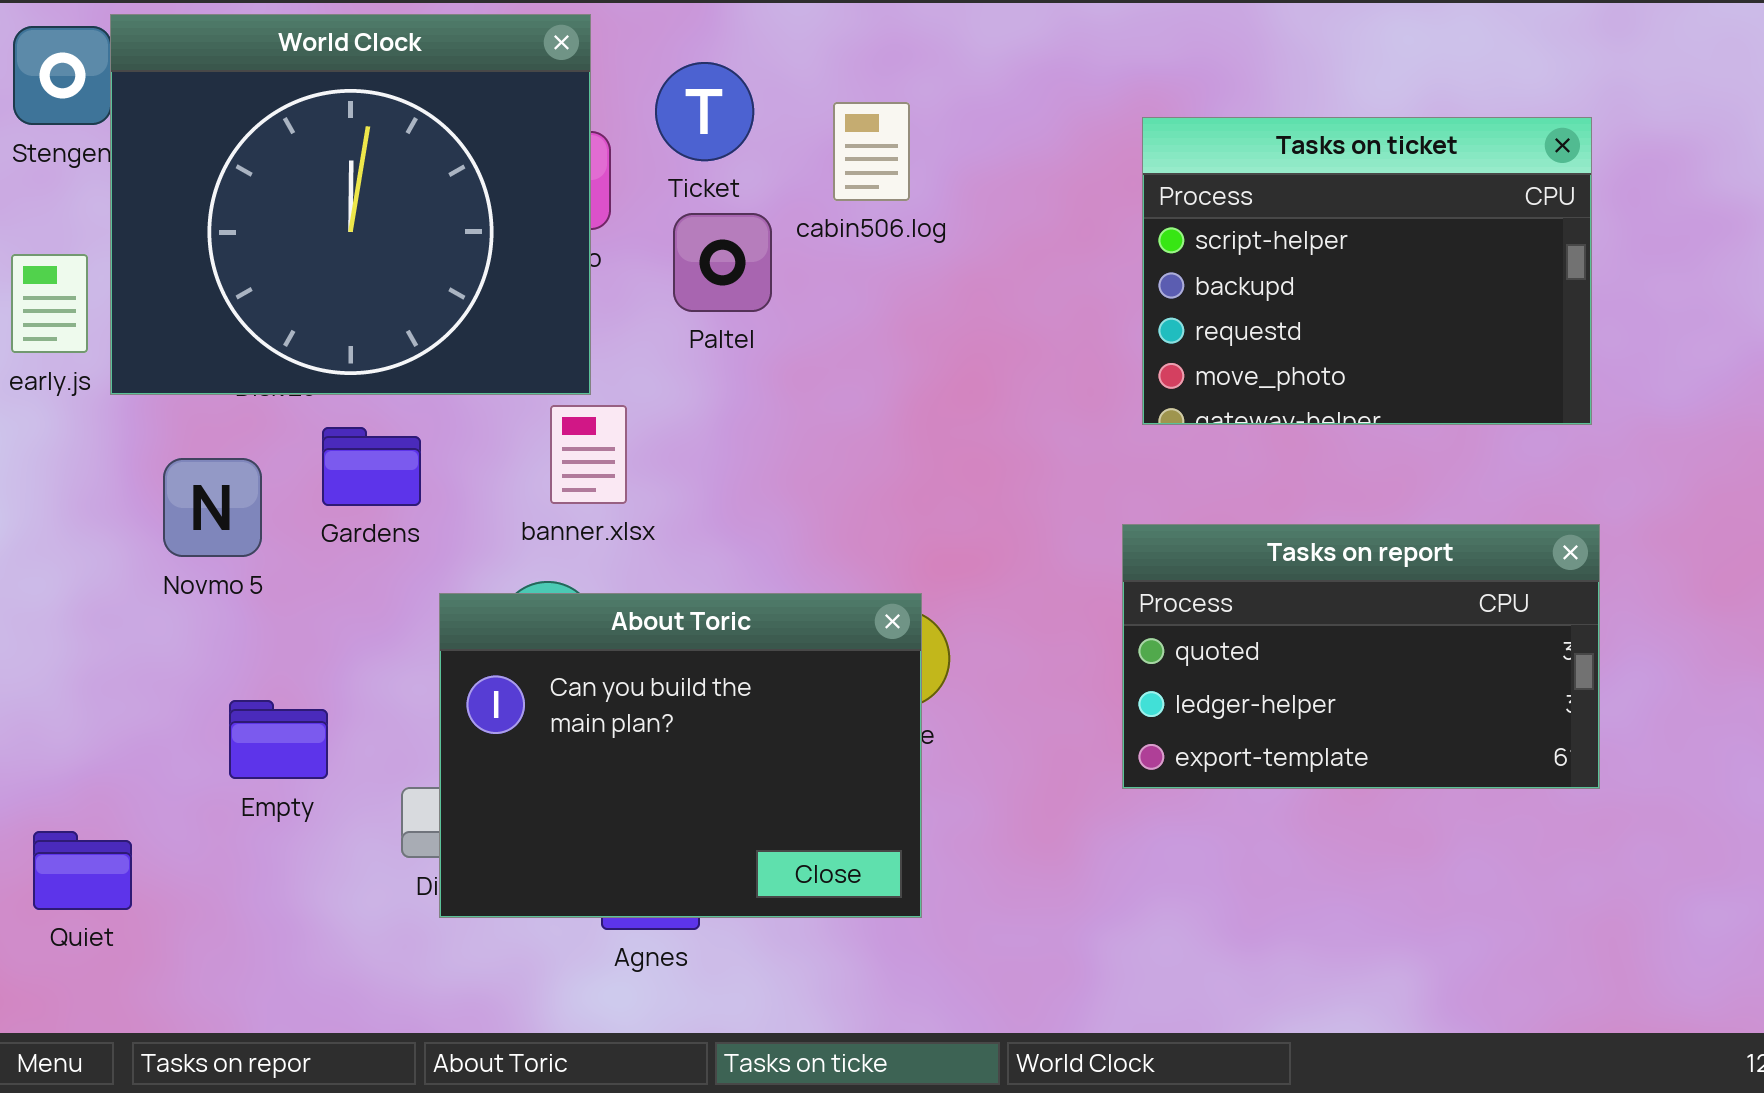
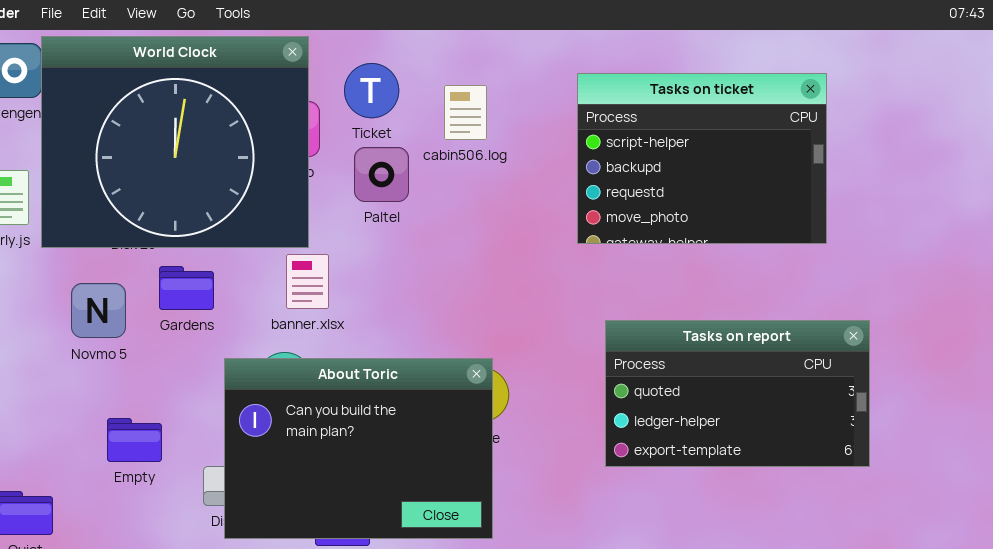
Tasks on ticket: [1142,117,1592,425] -> [577,73,827,244], moved

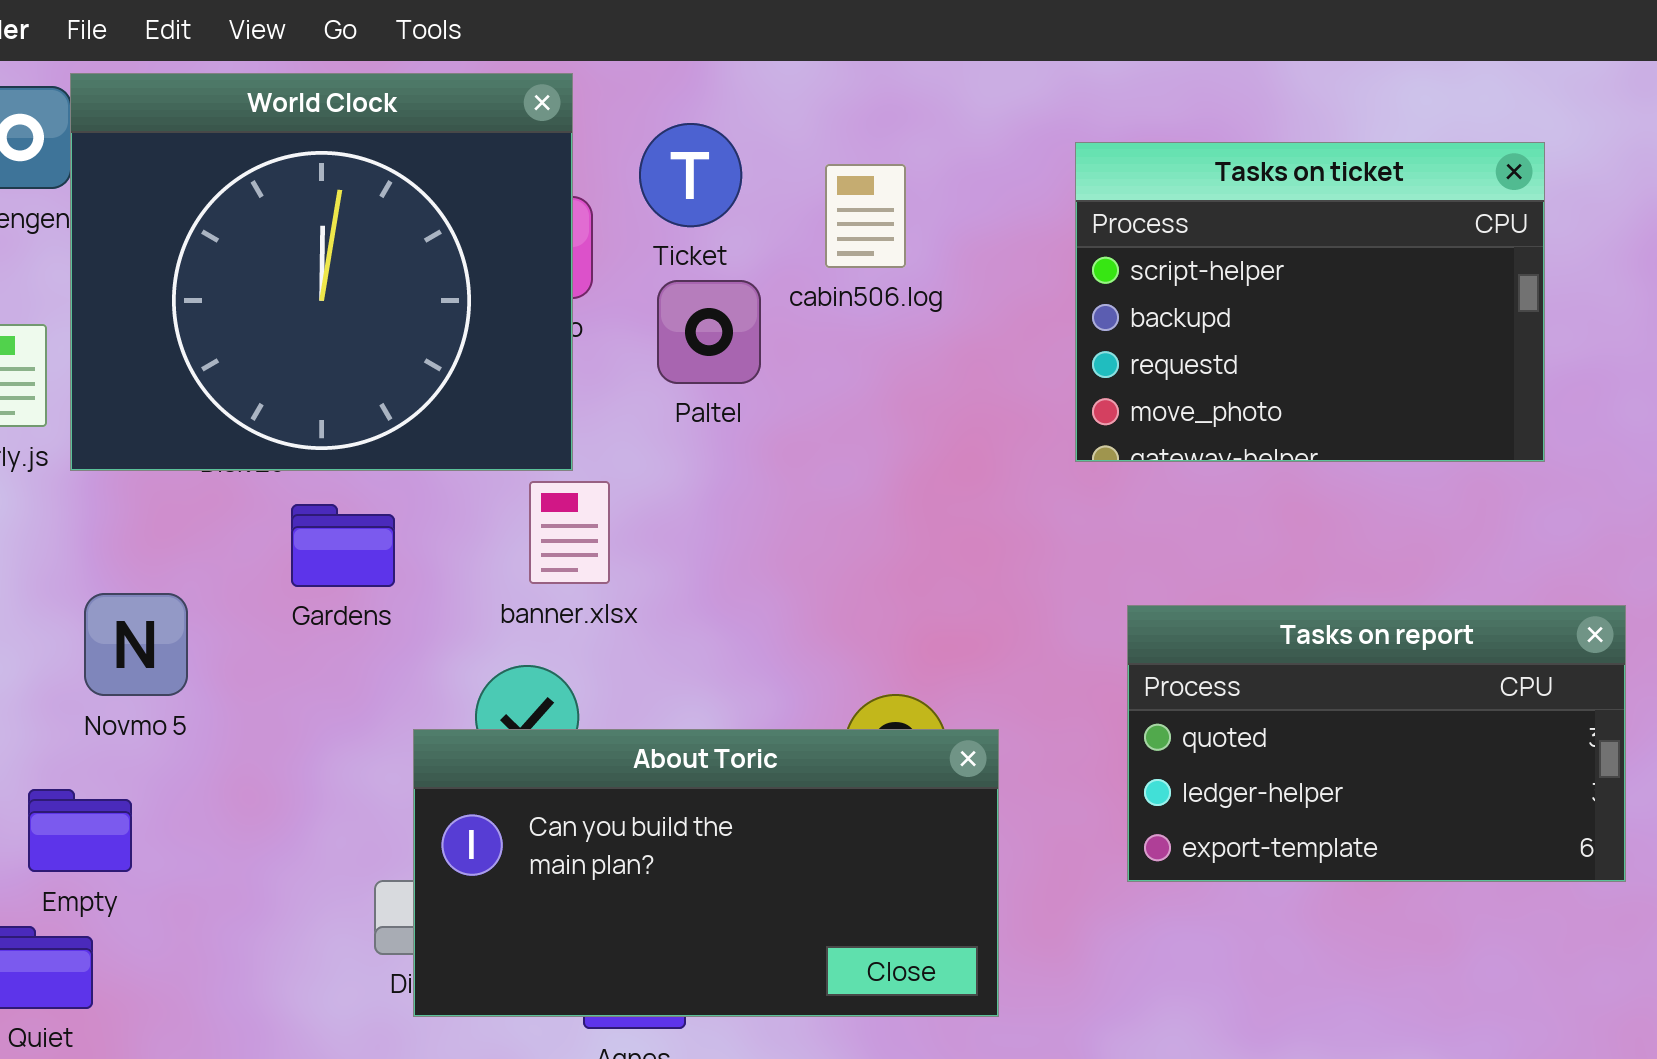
Novmo 5: [71,283,126,338] -> [84,593,188,696], moved
About Toric: [224,358,493,539] -> [413,729,999,1017], resized
Empty: [107,418,162,462] -> [28,789,132,872], moved

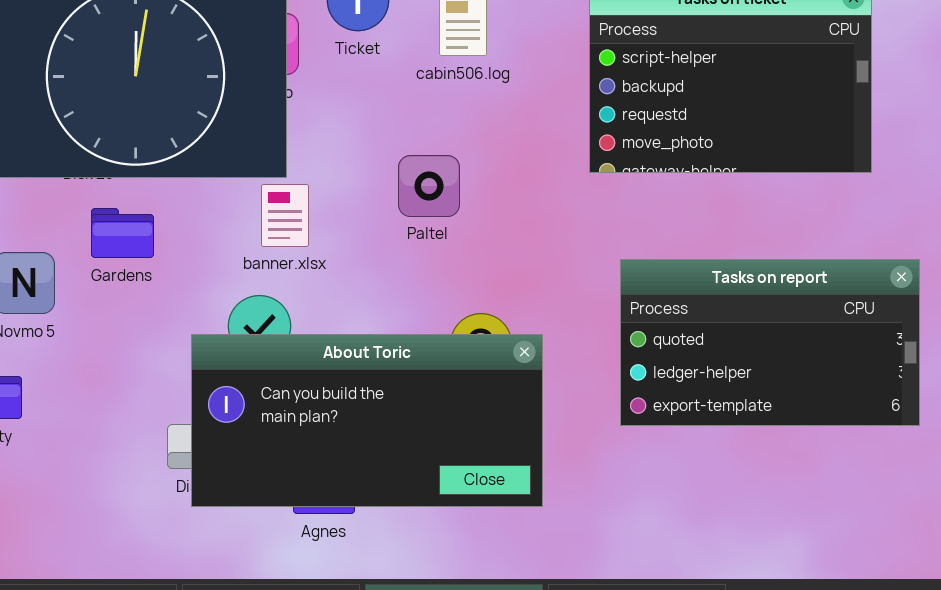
Paltel: [657,280,761,384] -> [398,155,460,217], moved
Gardens: [291,504,395,587] -> [91,208,154,258], moved

